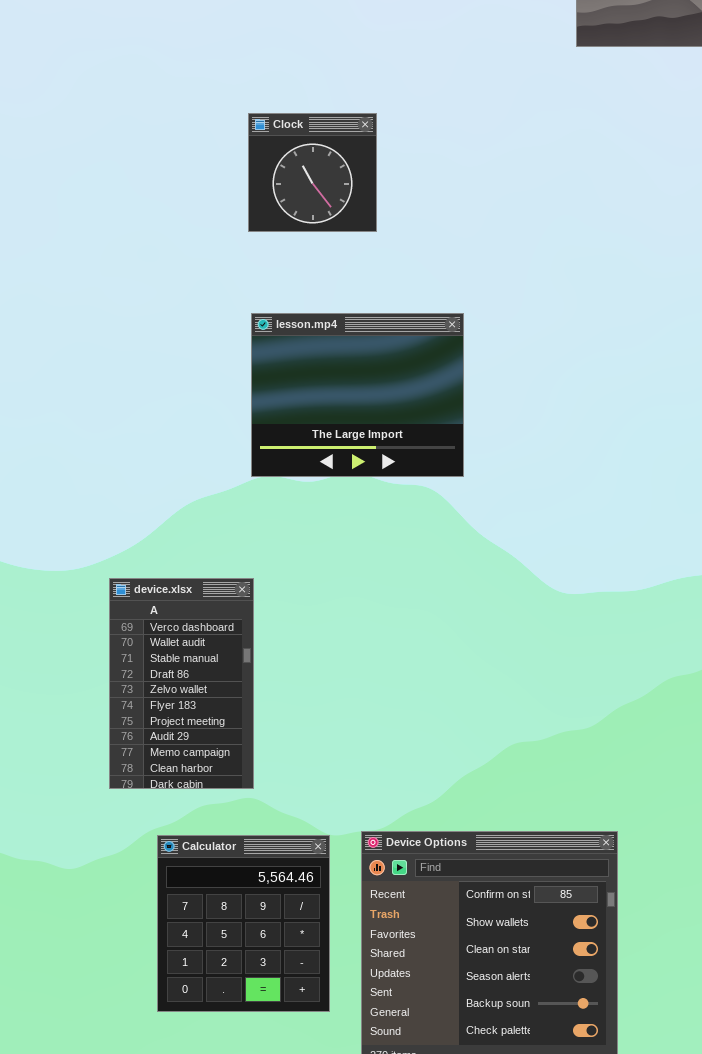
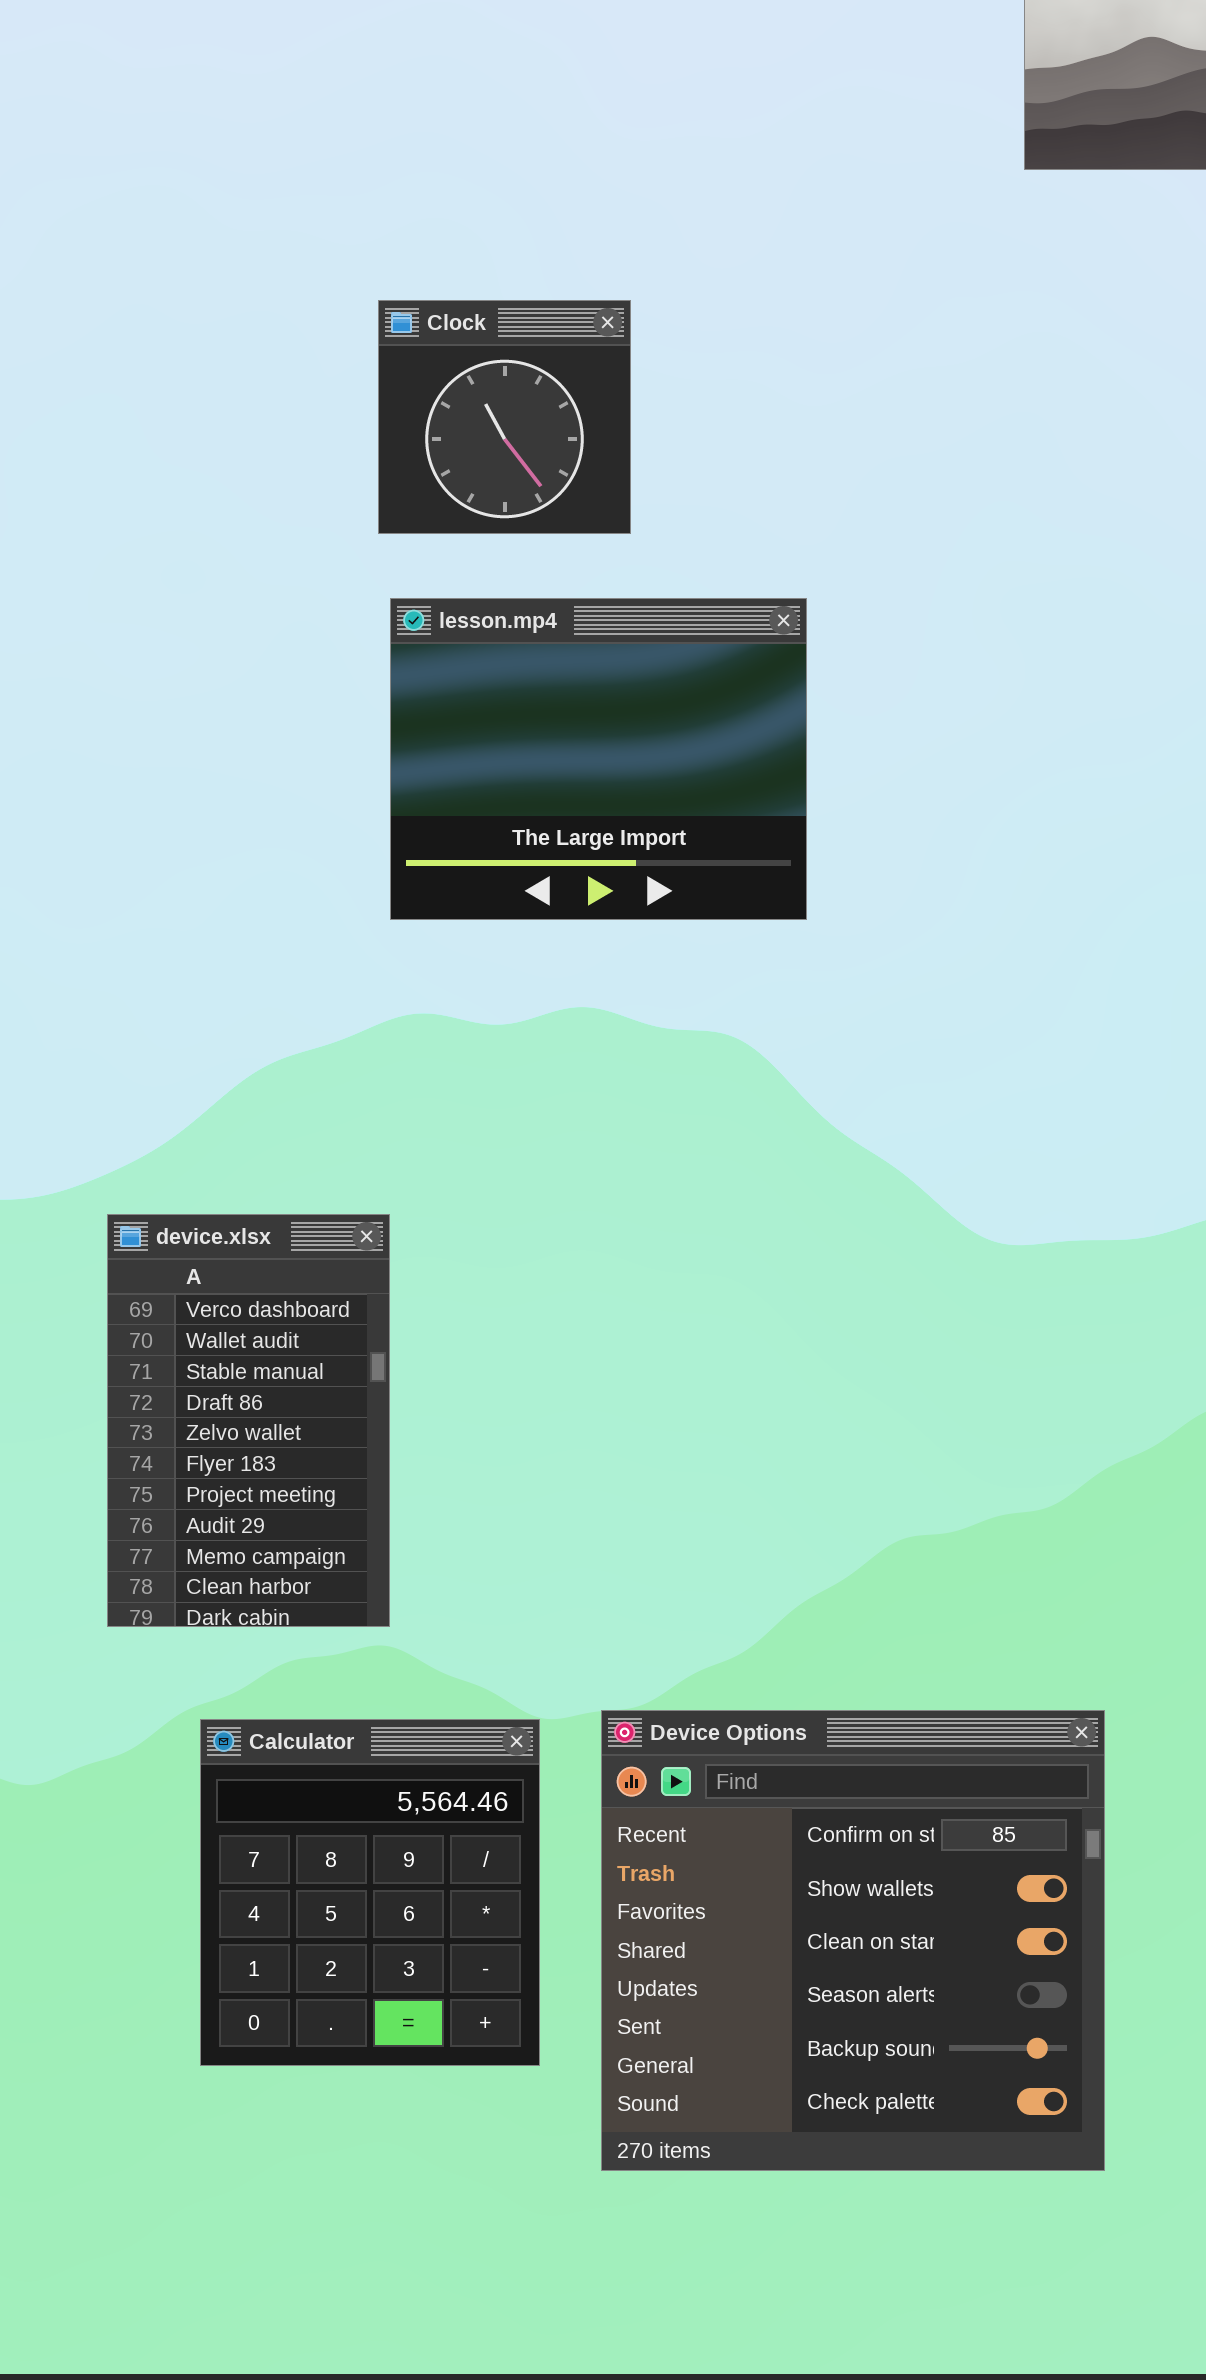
lesson.mp4: [251,313,464,477] -> [390,598,807,920], moved

